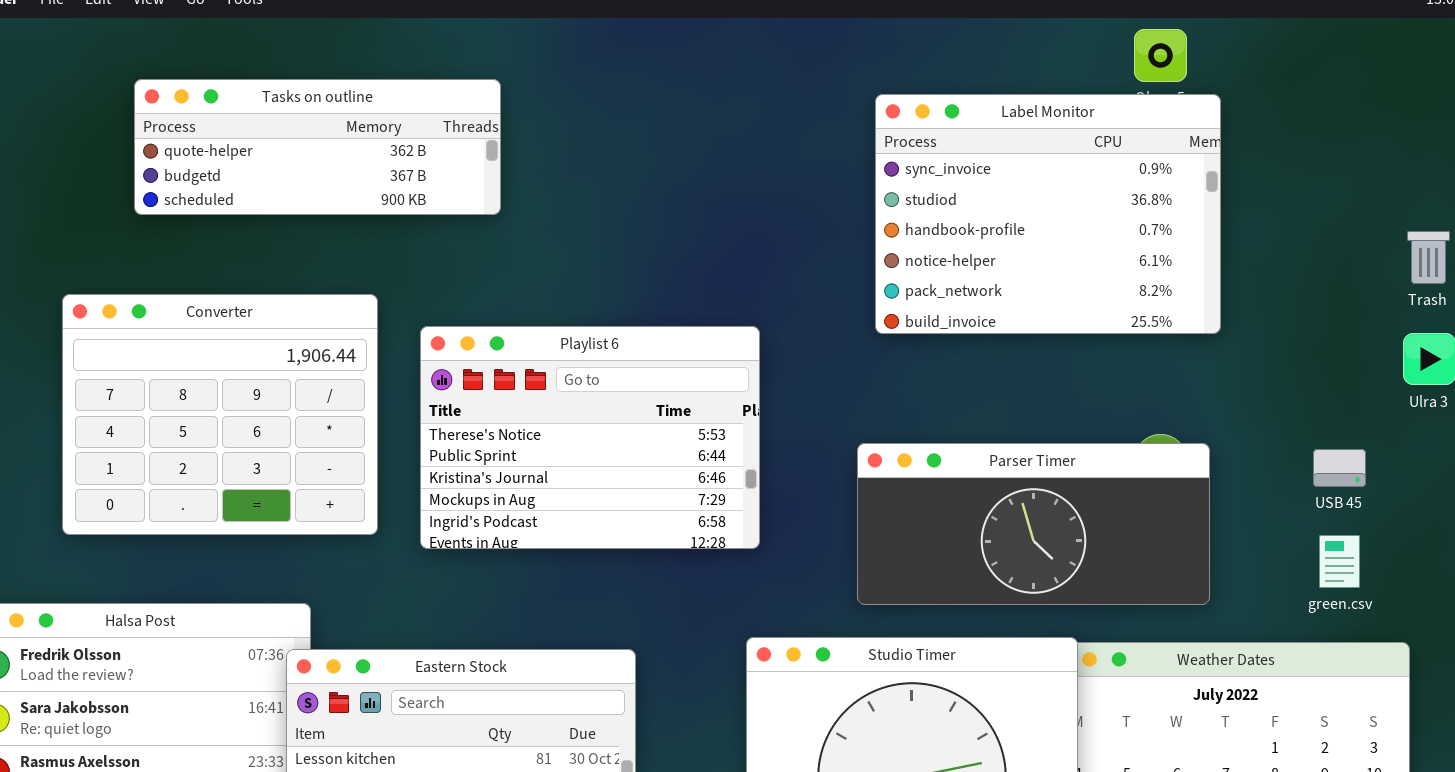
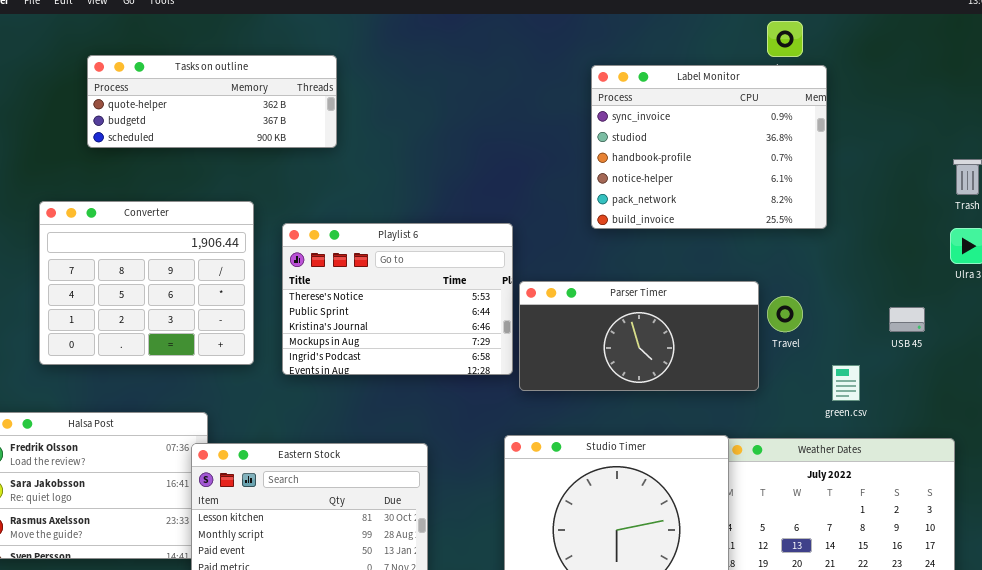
Parser Timer: [857,443,1210,605] -> [519,281,759,391], moved
green.csv: [1319,535,1360,588] -> [832,365,860,401], moved

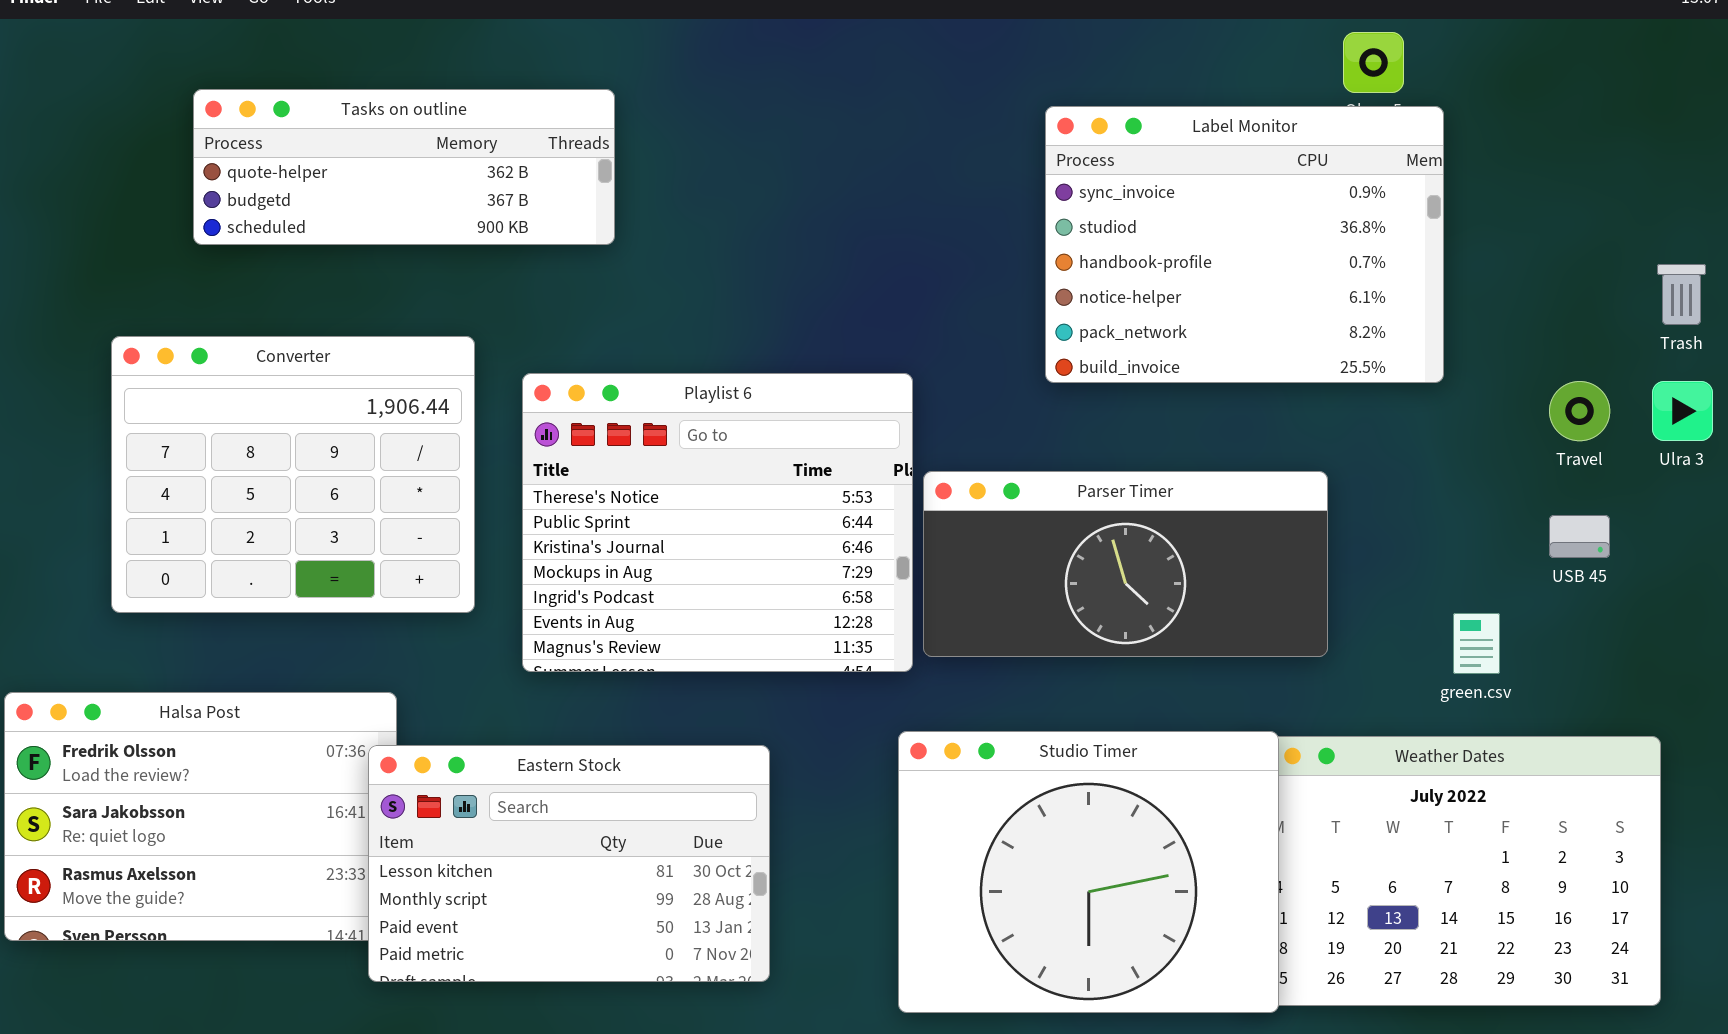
Playlist 6: [282,223,513,375] -> [522,373,913,672], resized
Travel: [767,296,803,332] -> [1549,381,1610,441], moved

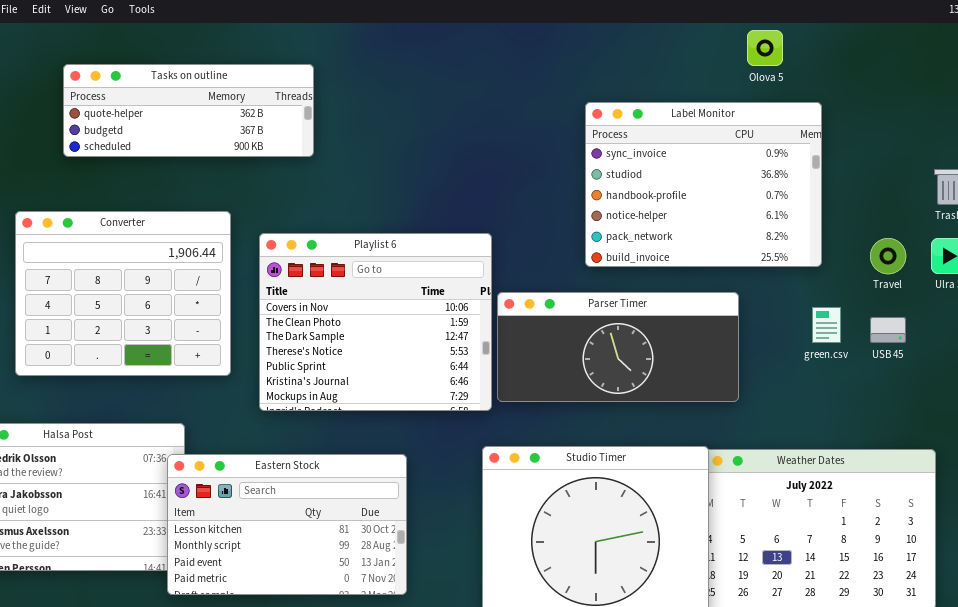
Label Monitor: [1045,106,1444,383] -> [585,102,822,267], moved
Playlist 6: [522,373,913,672] -> [259,233,492,411], scrolled up 3 rows
green.csv: [1453,613,1500,674] -> [812,307,841,343], moved

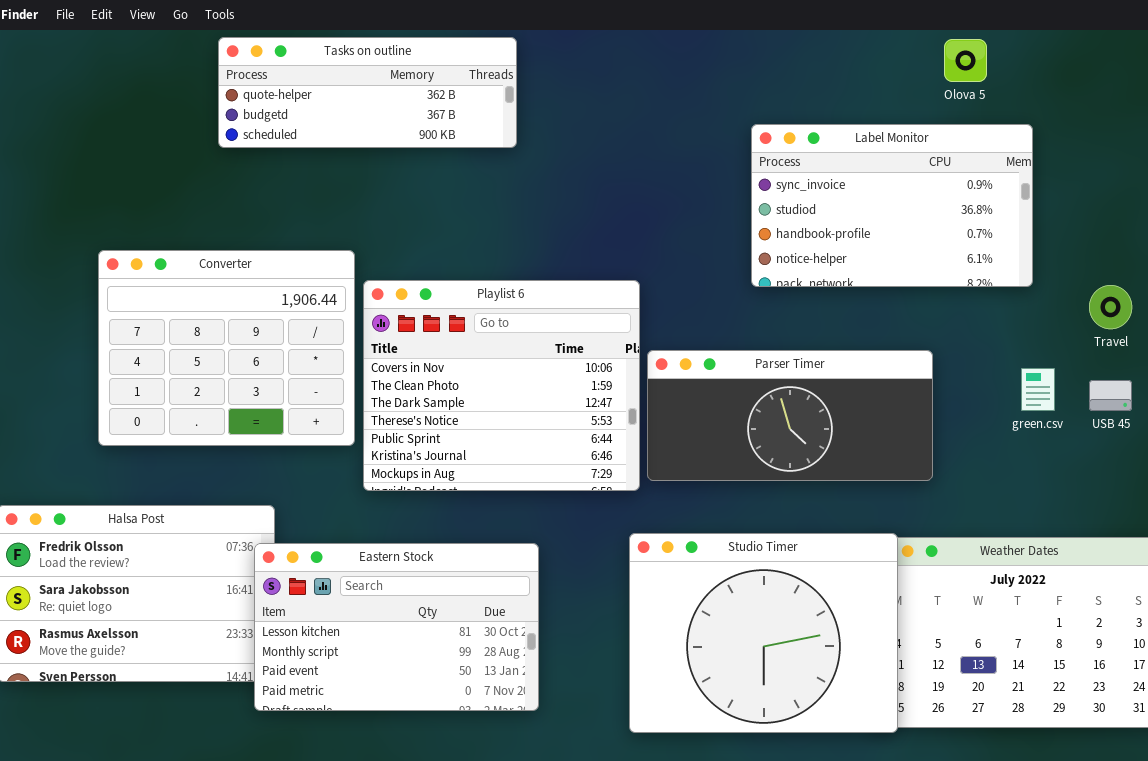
Tasks on outline: [63,64,314,157] -> [218,37,517,148], moved
Label Monitor: [585,102,822,267] -> [751,124,1033,287], resized
Converter: [15,211,231,376] -> [98,250,355,446], moved

